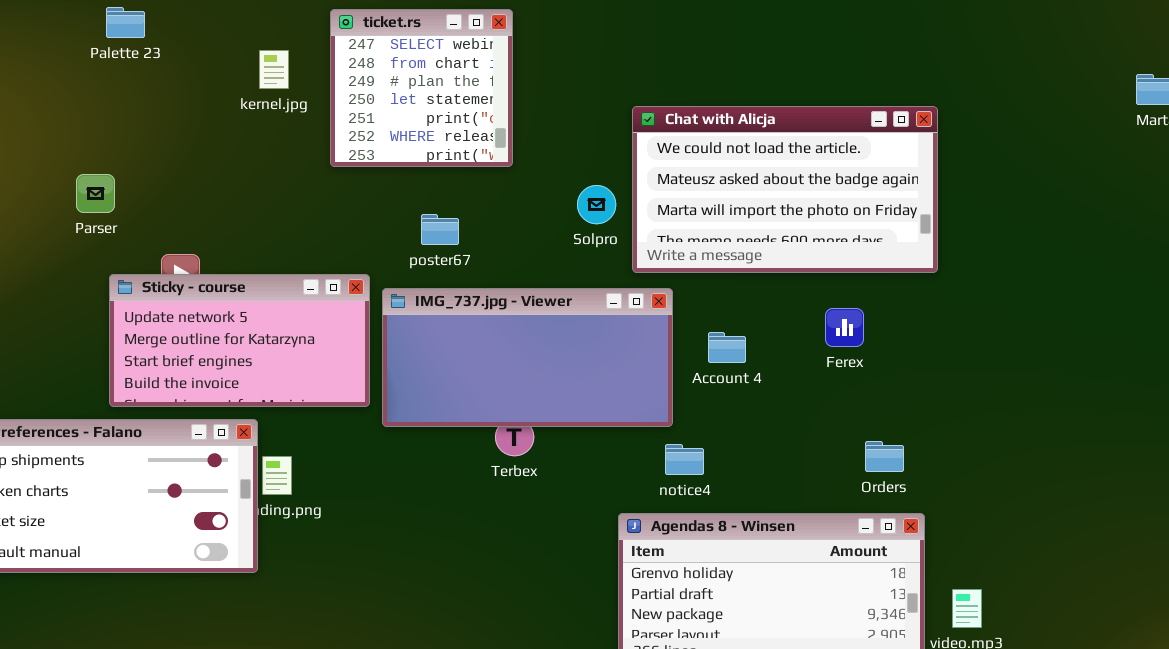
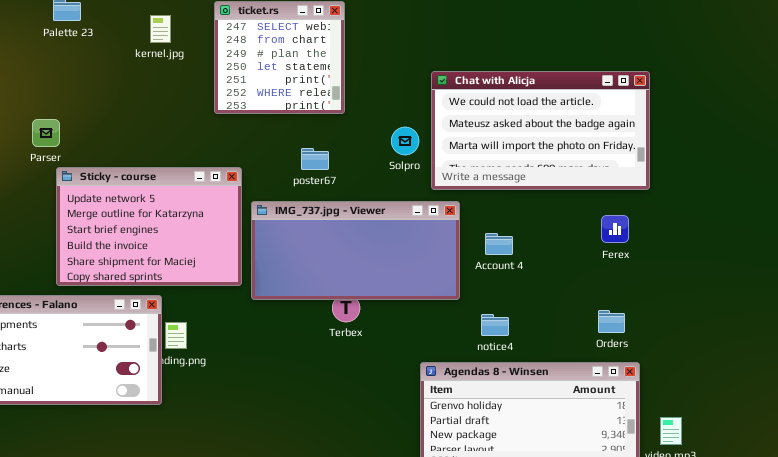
kernel.jpg: [259,50,289,89] -> [150,15,171,43], moved
poster67: [421,214,459,245] -> [301,148,329,170], moved
Sticky - course: [109,274,370,407] -> [56,167,242,286], resized
Ferex: [825,308,864,347] -> [601,215,629,243], moved
notice4: [665,444,704,475] -> [481,314,509,336], moved

